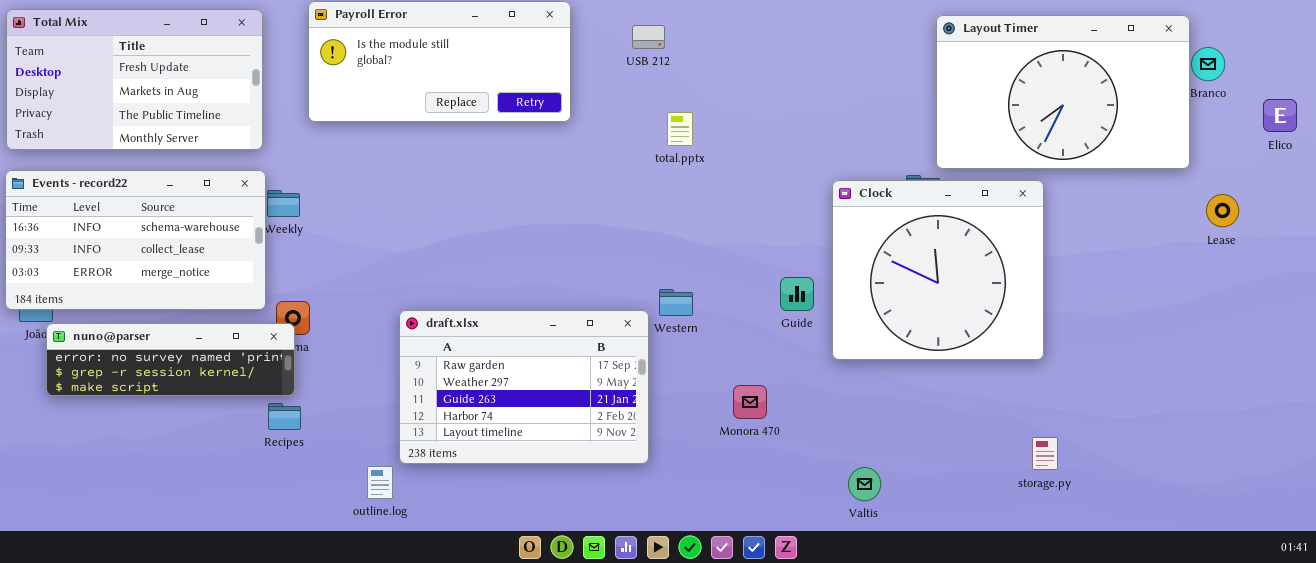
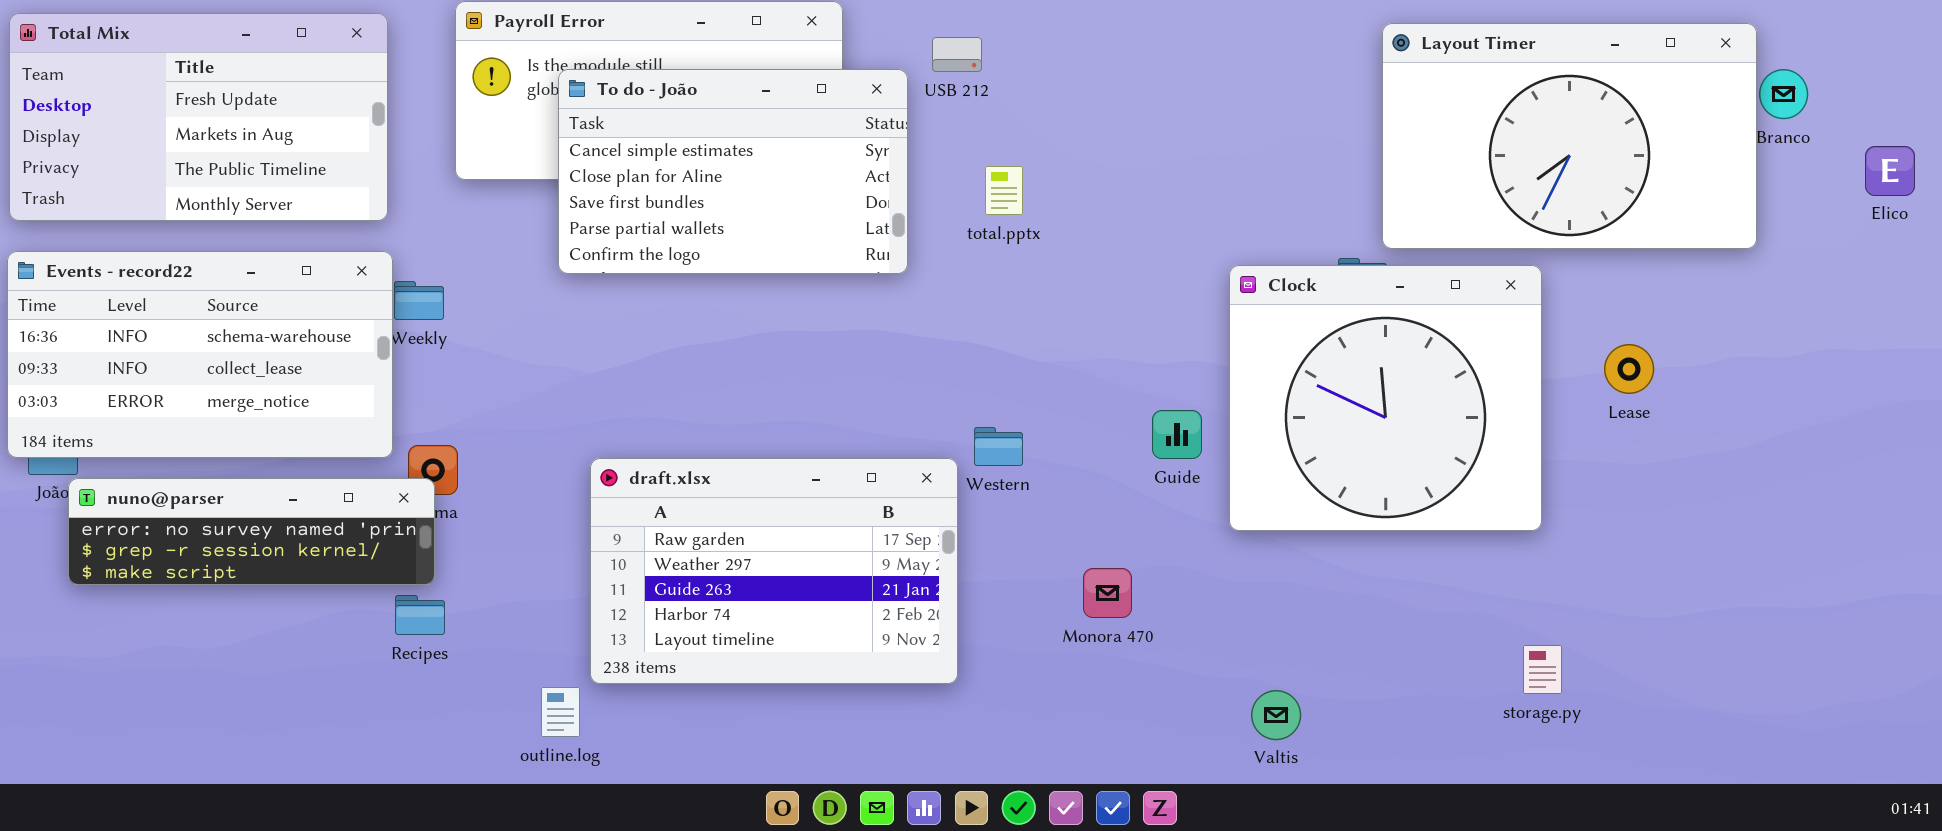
To do - João: none -> [558,69,908,274], opened
Lease: [1206,194,1239,227] -> [1604,344,1654,394], moved

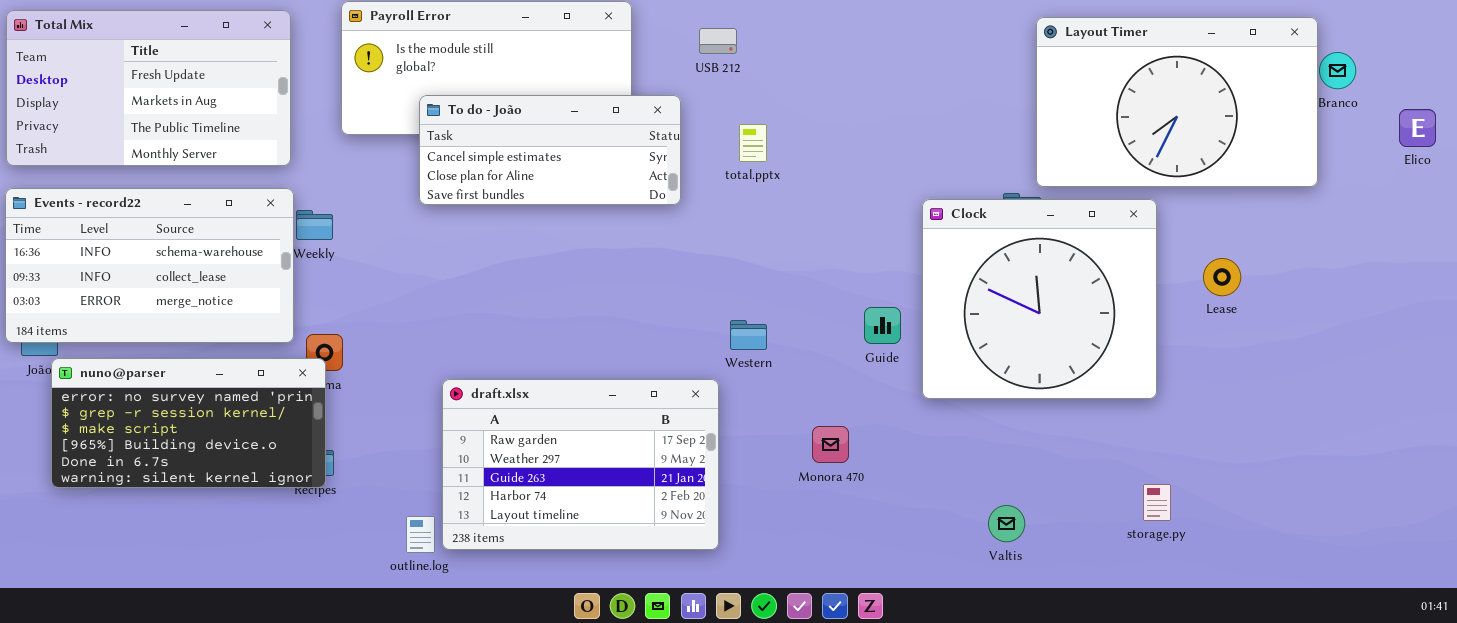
To do - João: [558,69,908,274] -> [419,95,681,205], resized
draft.xlsx: [590,458,958,684] -> [442,379,719,550], moved
nuno@parser: [68,478,435,585] -> [51,358,326,488], resized
Valtis: [1251,690,1301,740] -> [988,505,1025,542], moved

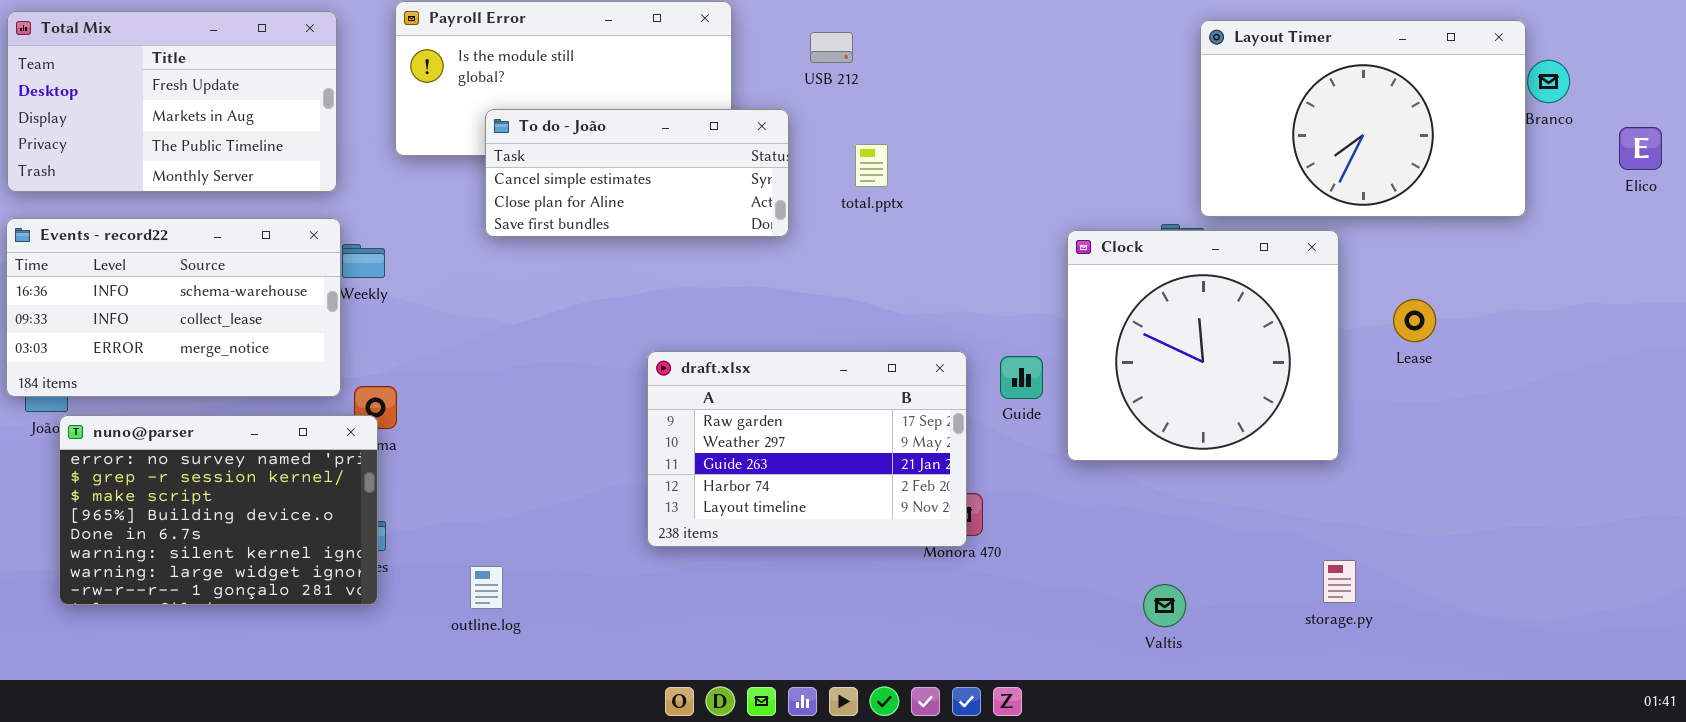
nuno@parser: [51,358,326,488] -> [59,415,378,605], resized
draft.xlsx: [442,379,719,550] -> [647,351,967,547], moved
outline.log: [406,516,435,553] -> [470,566,503,609], moved

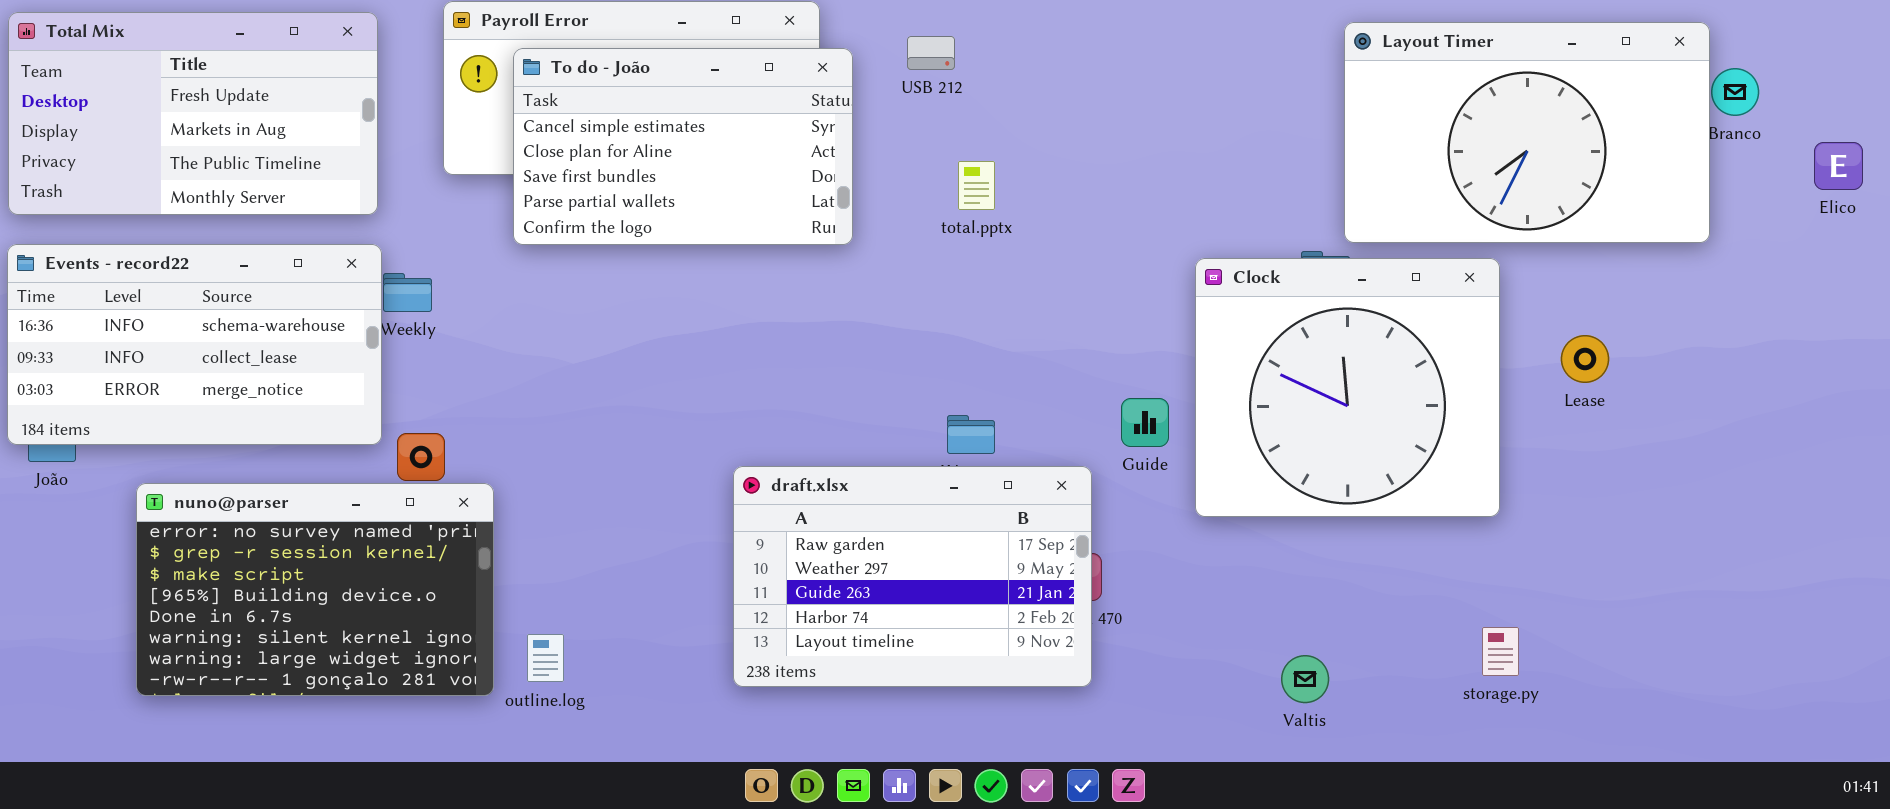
To do - João: [485,109,789,237] -> [513,48,853,245], moved, resized
draft.xlsx: [647,351,967,547] -> [733,466,1092,687], moved
nuno@parser: [59,415,378,605] -> [136,483,494,696], moved

